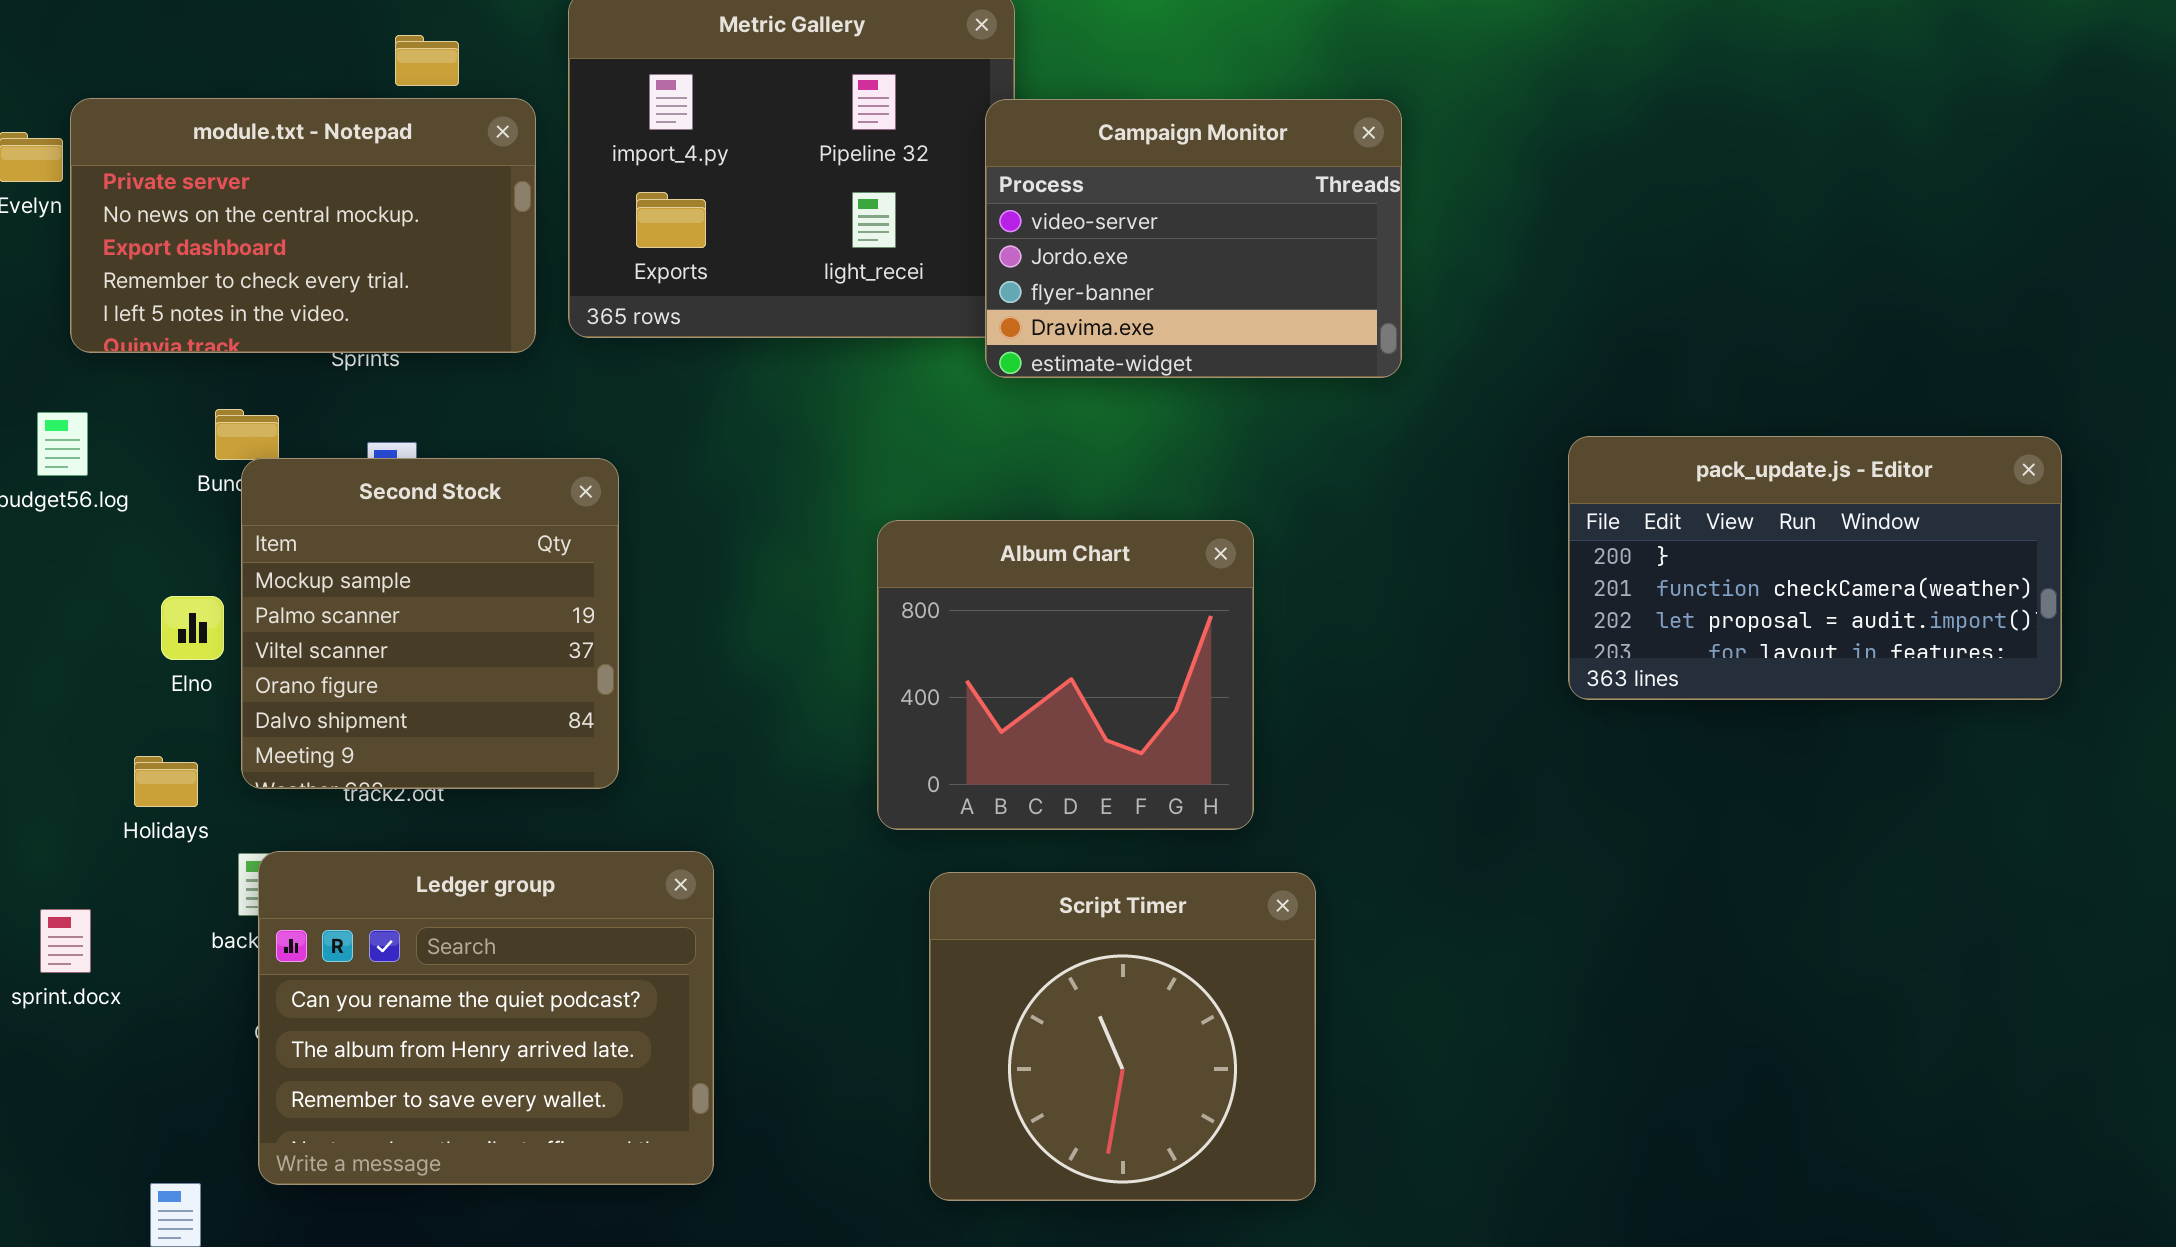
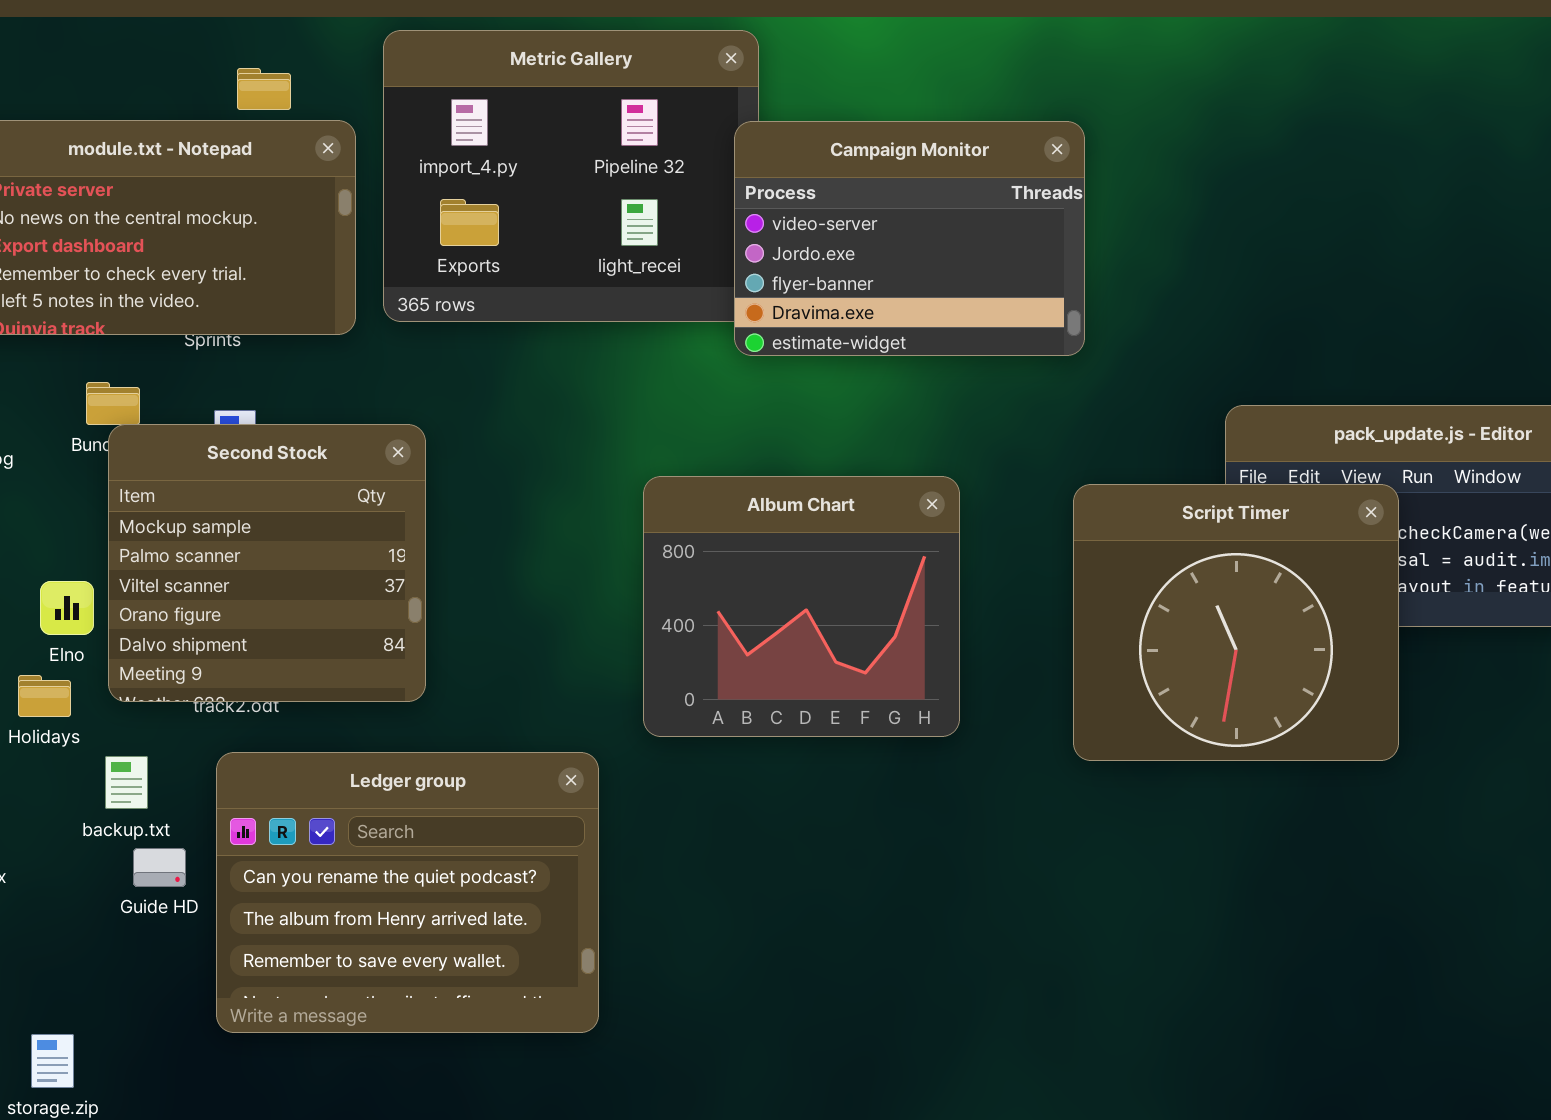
Elno: [161,596,224,660] -> [40,581,94,635], moved
Ledger group: [258,851,714,1185] -> [216,752,599,1033], moved
Script Timer: [929,872,1316,1201] -> [1073,484,1399,761], moved

